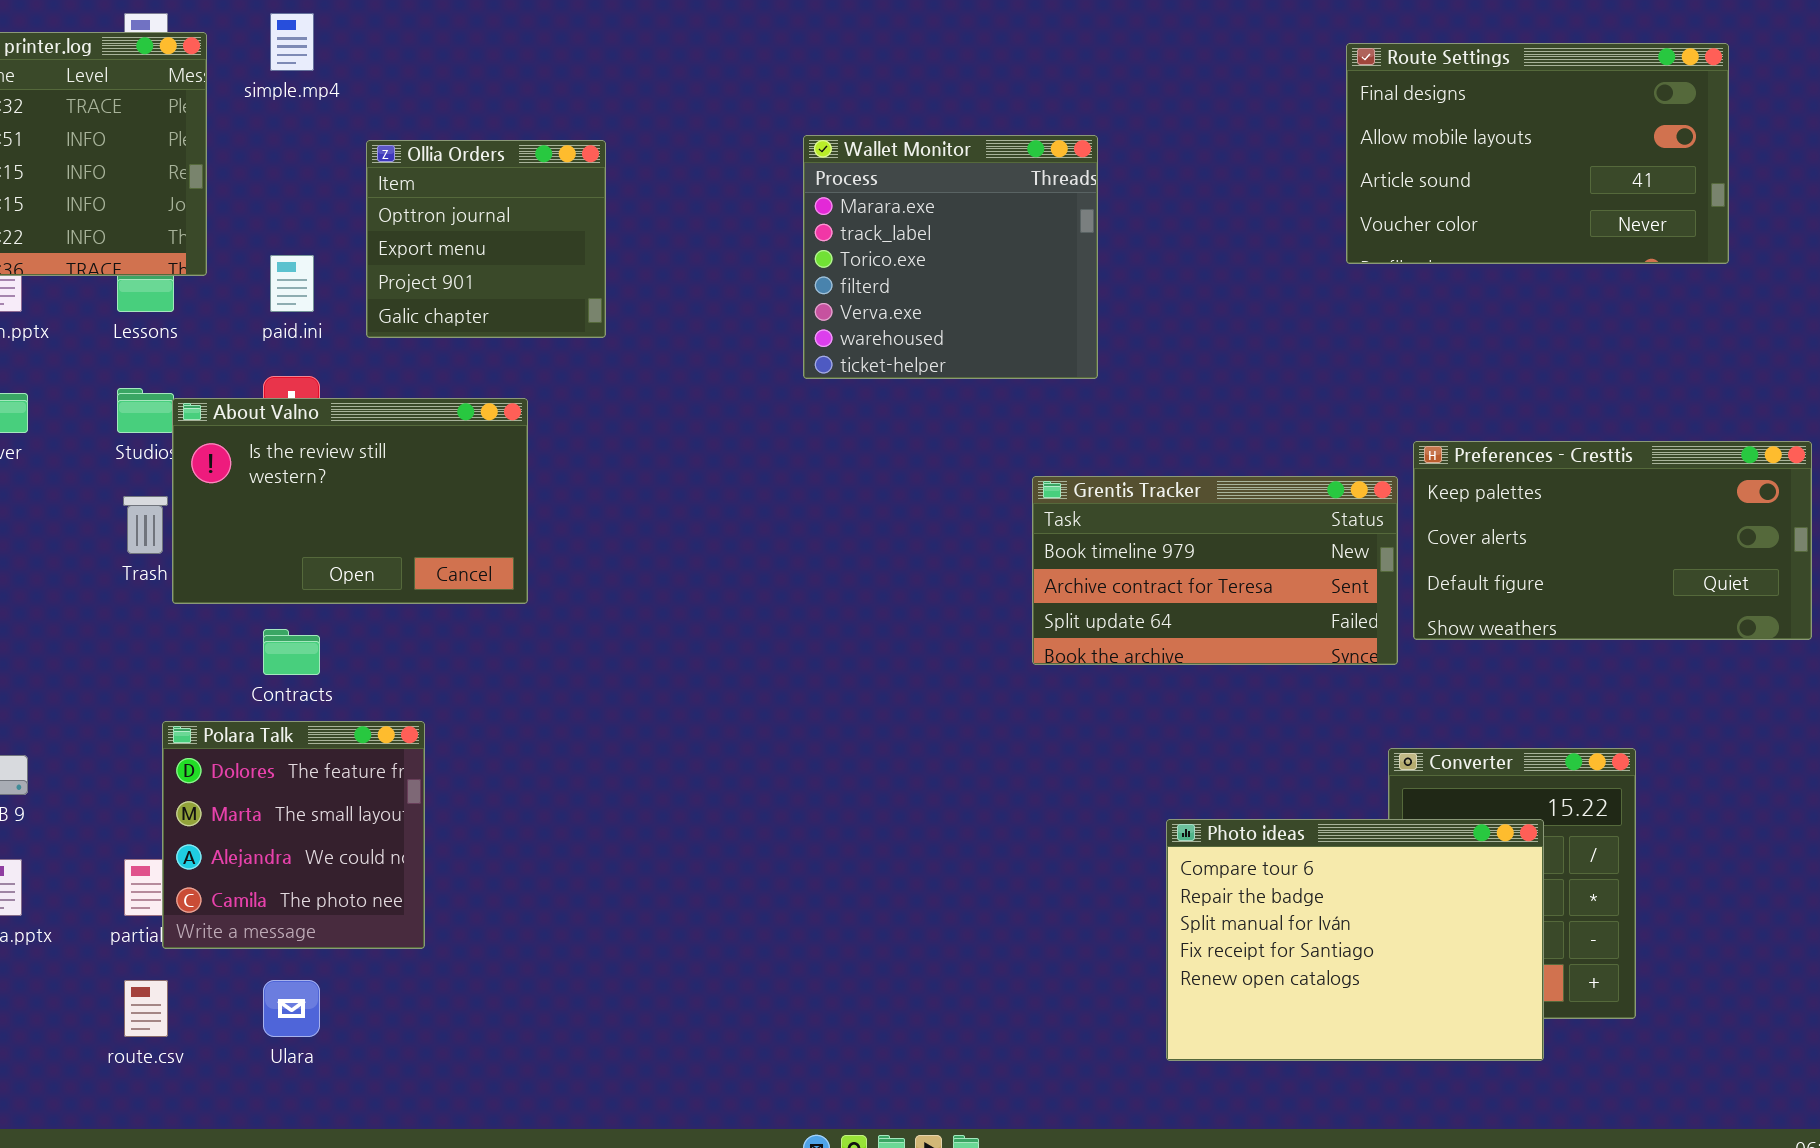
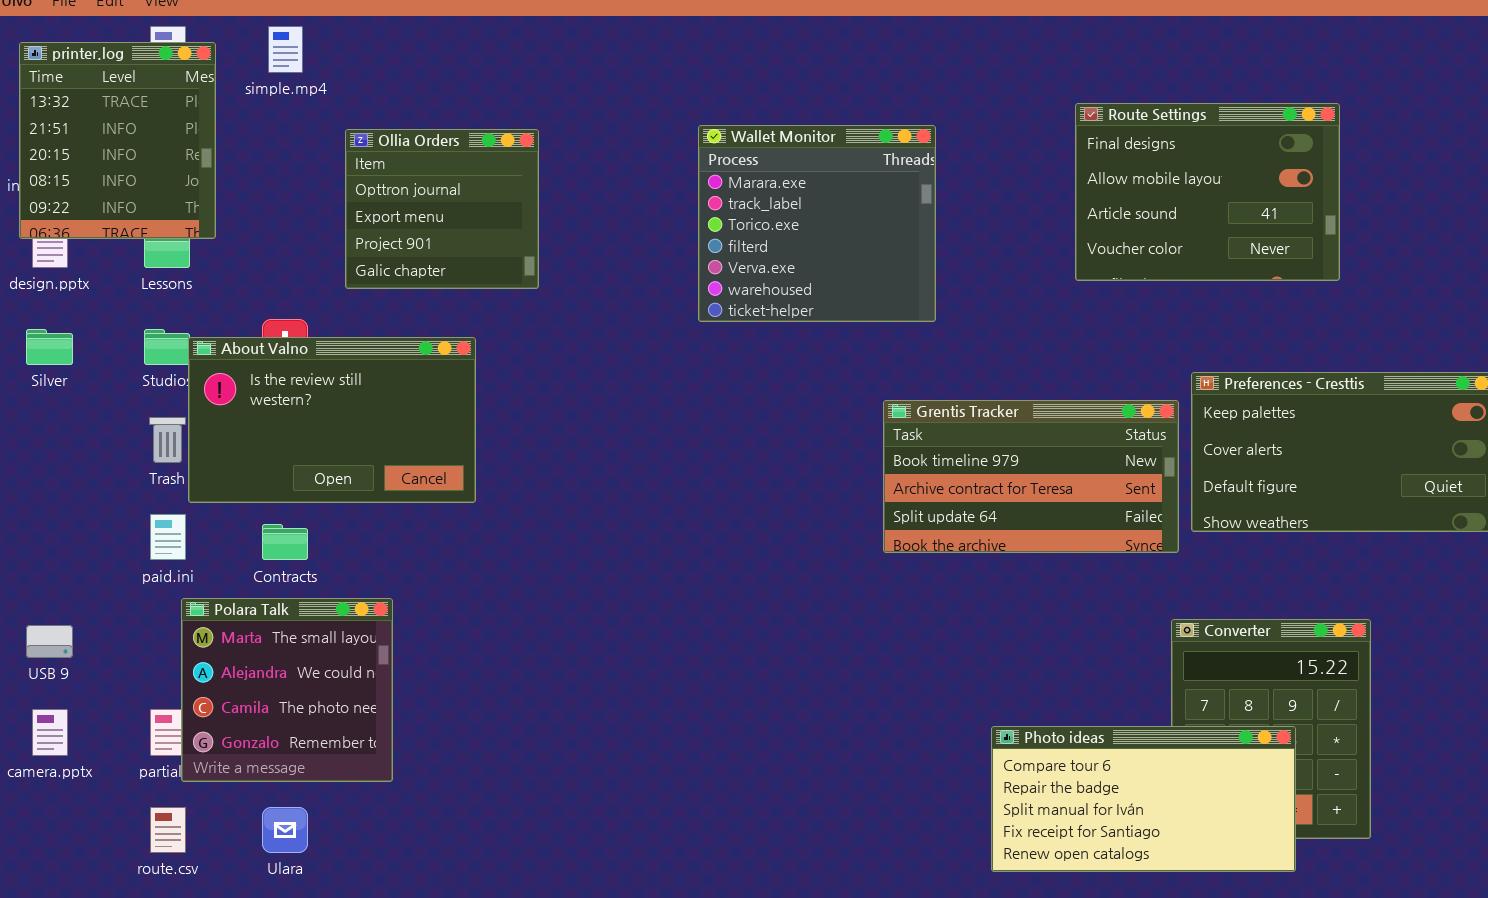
Route Settings: [1346,43,1729,264] -> [1075,103,1340,281], moved, resized
paid.ini: [270,255,314,312] -> [150,514,186,560], moved
Polara Talk: [162,721,425,949] -> [181,598,393,782], scrolled down 1 row
Photo ideas: [1166,819,1544,1061] -> [991,726,1296,872], resized

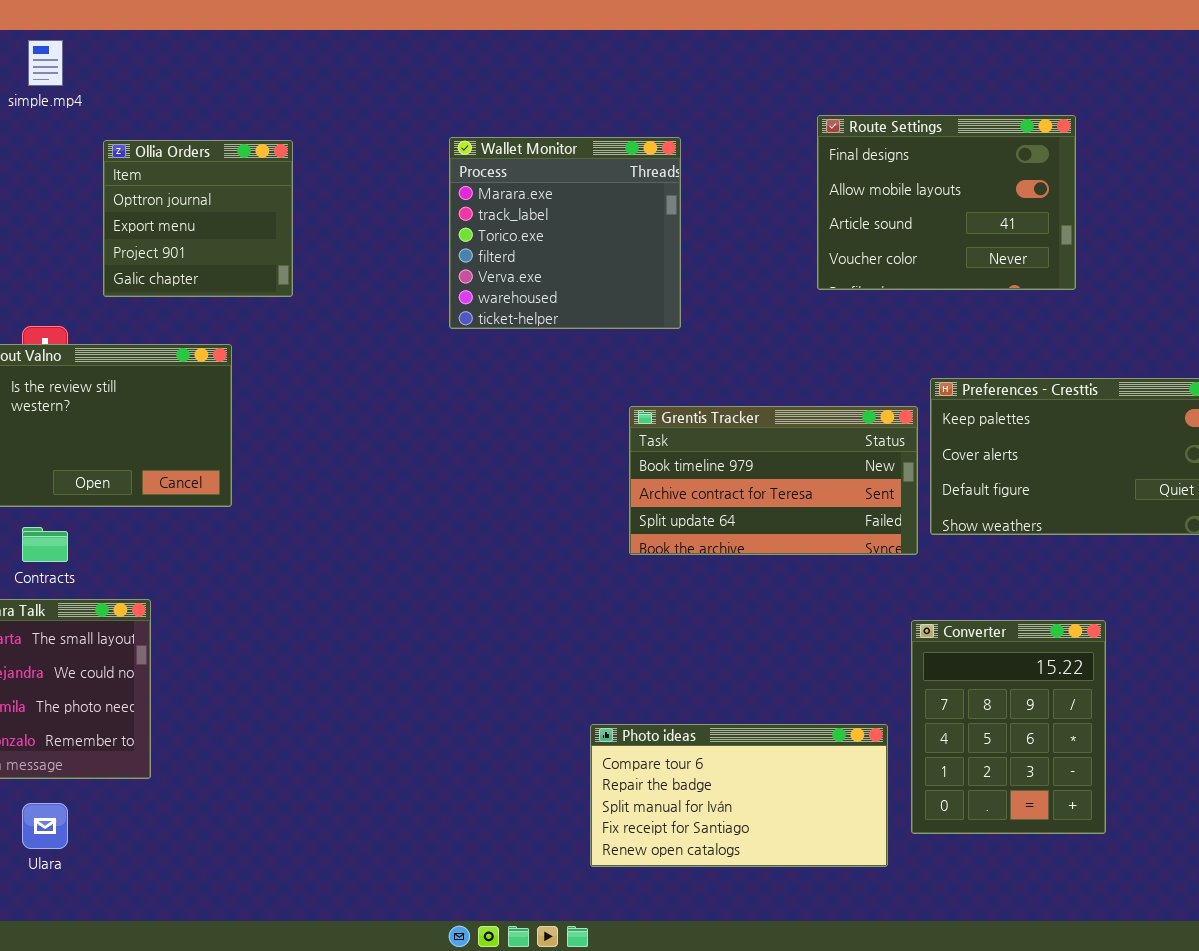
Photo ideas: [991,726,1296,872] -> [590,724,888,867], moved

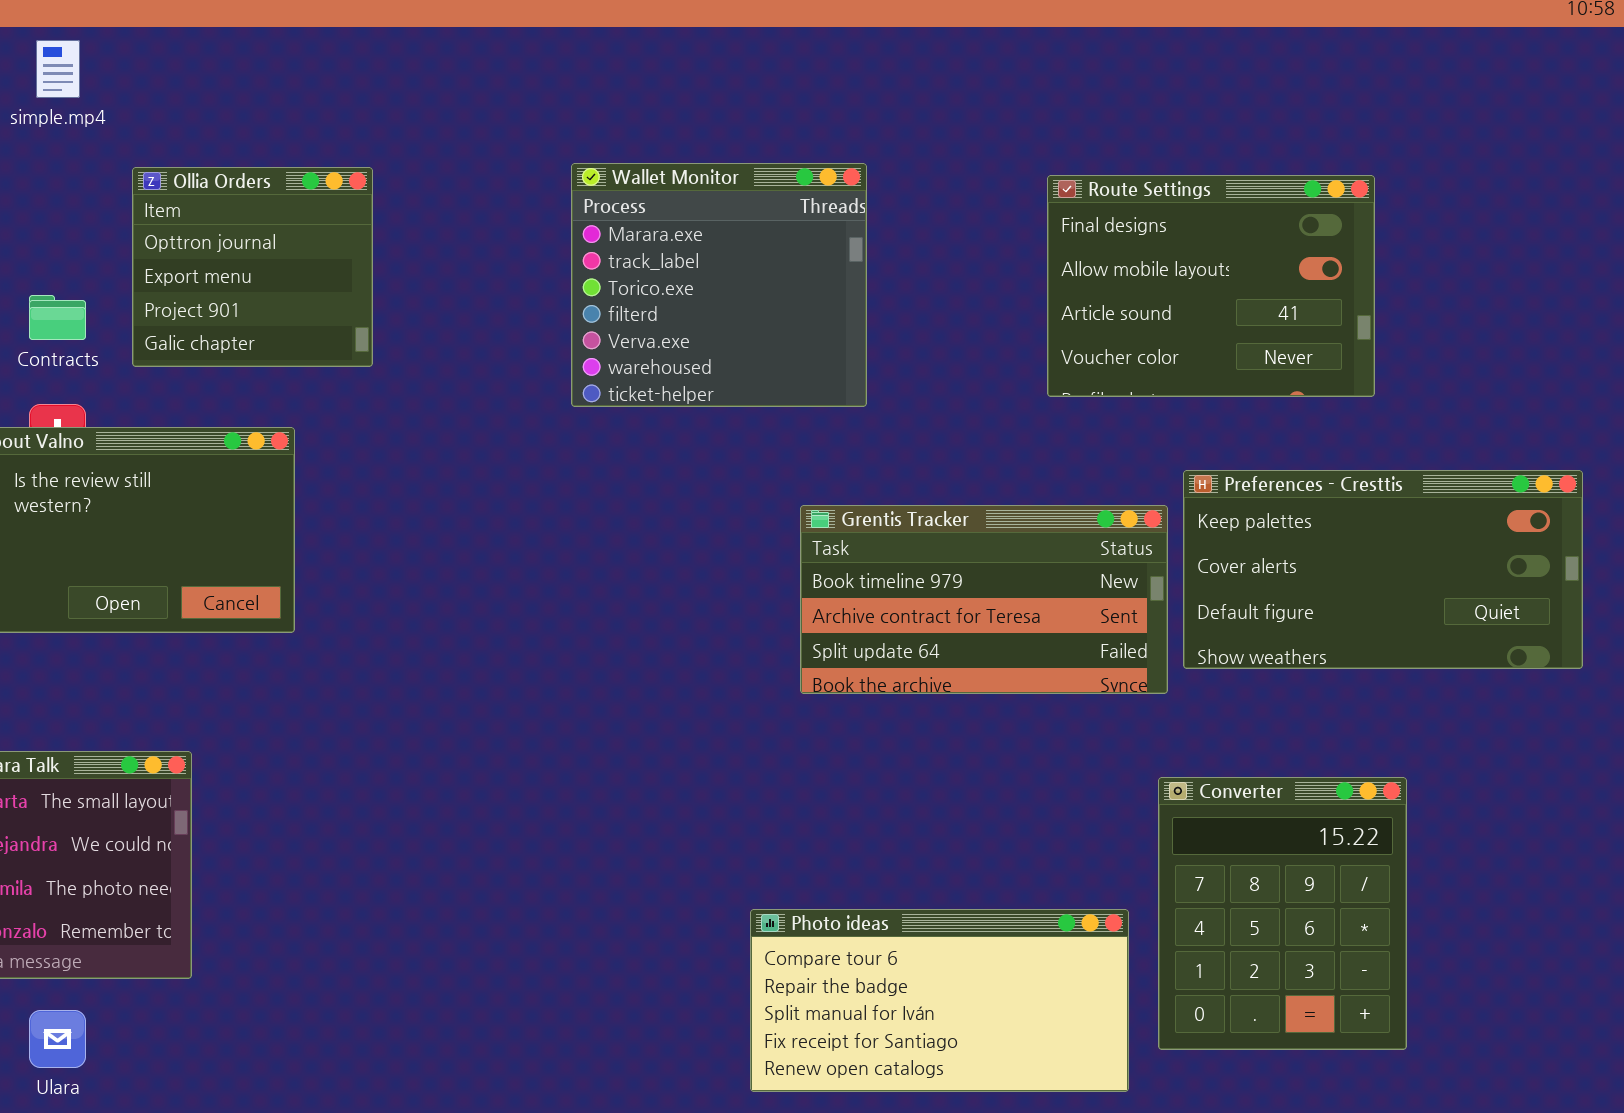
Route Settings: [817,115,1076,290] -> [1047,175,1375,397], moved
Contracts: [22,527,68,562] -> [29,295,86,340], moved

